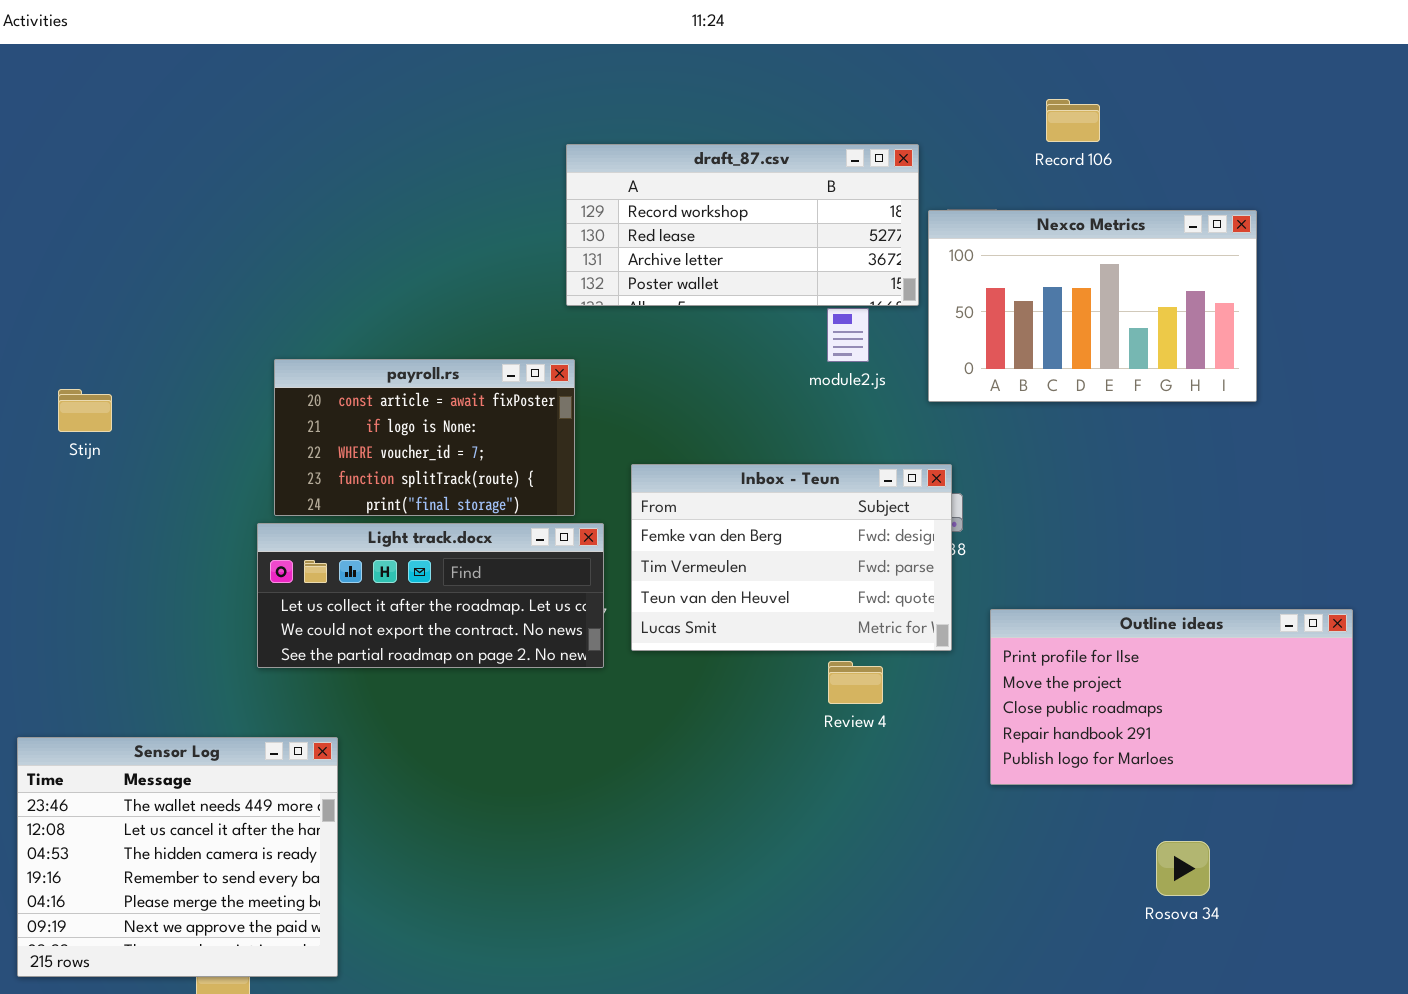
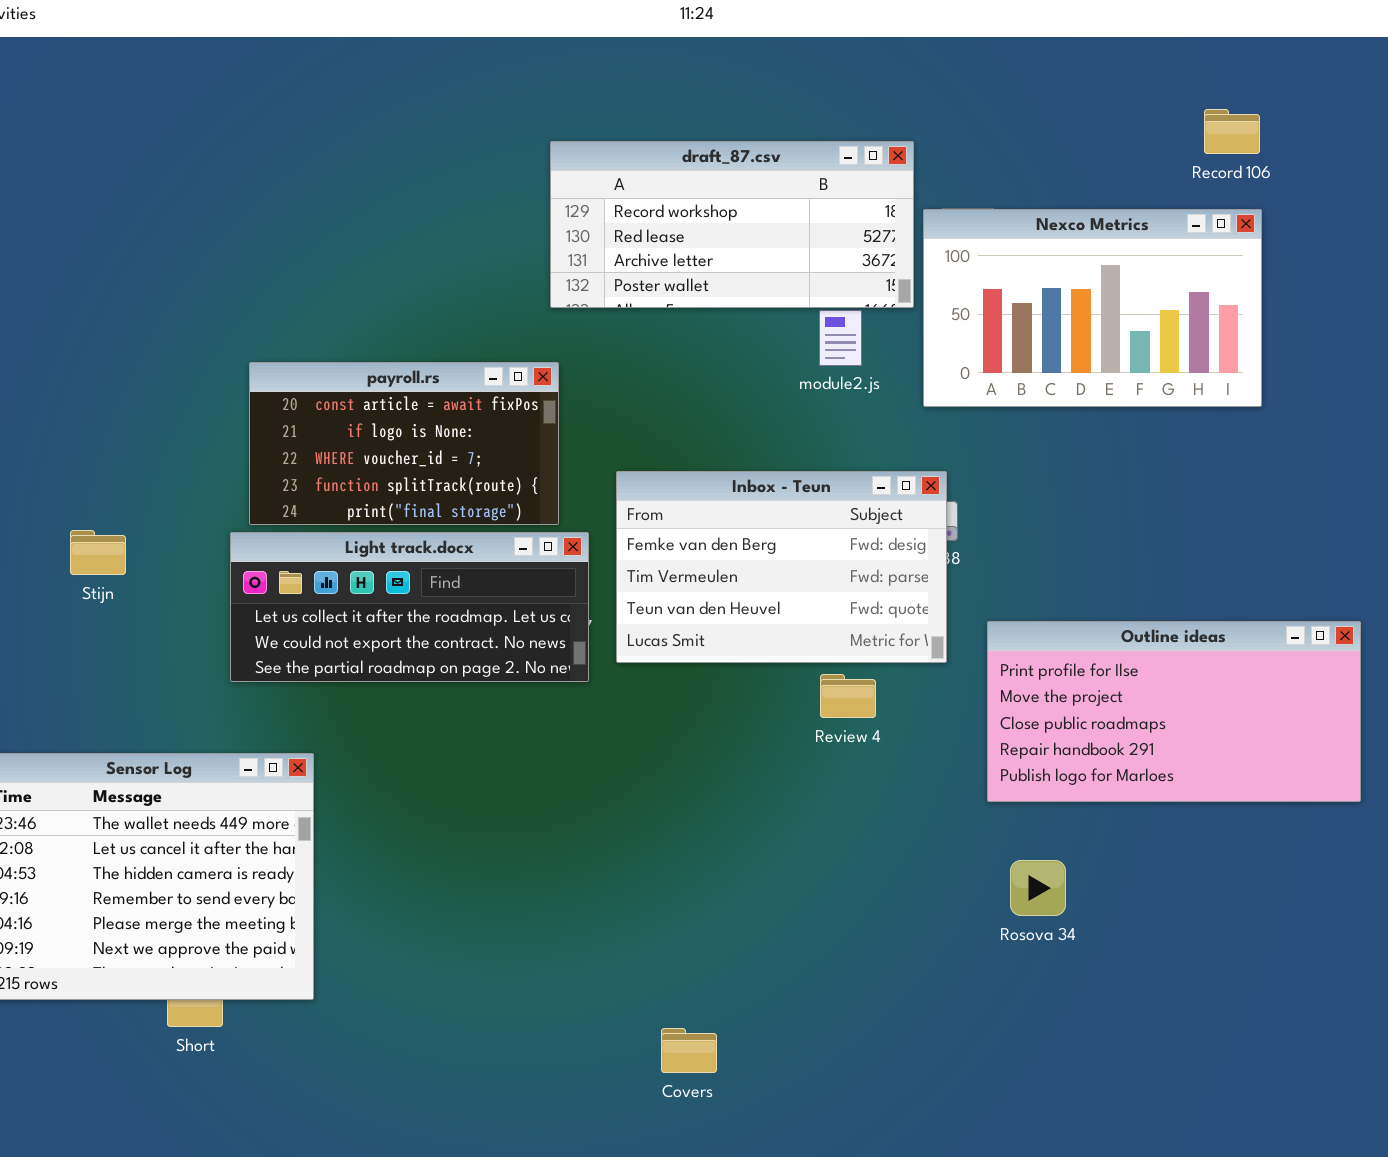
Record 106: [1046,99,1100,142] -> [1204,109,1260,154], moved
Stijn: [58,389,112,432] -> [70,530,126,575], moved
Rosova 34: [1156,841,1210,896] -> [1010,860,1066,916], moved

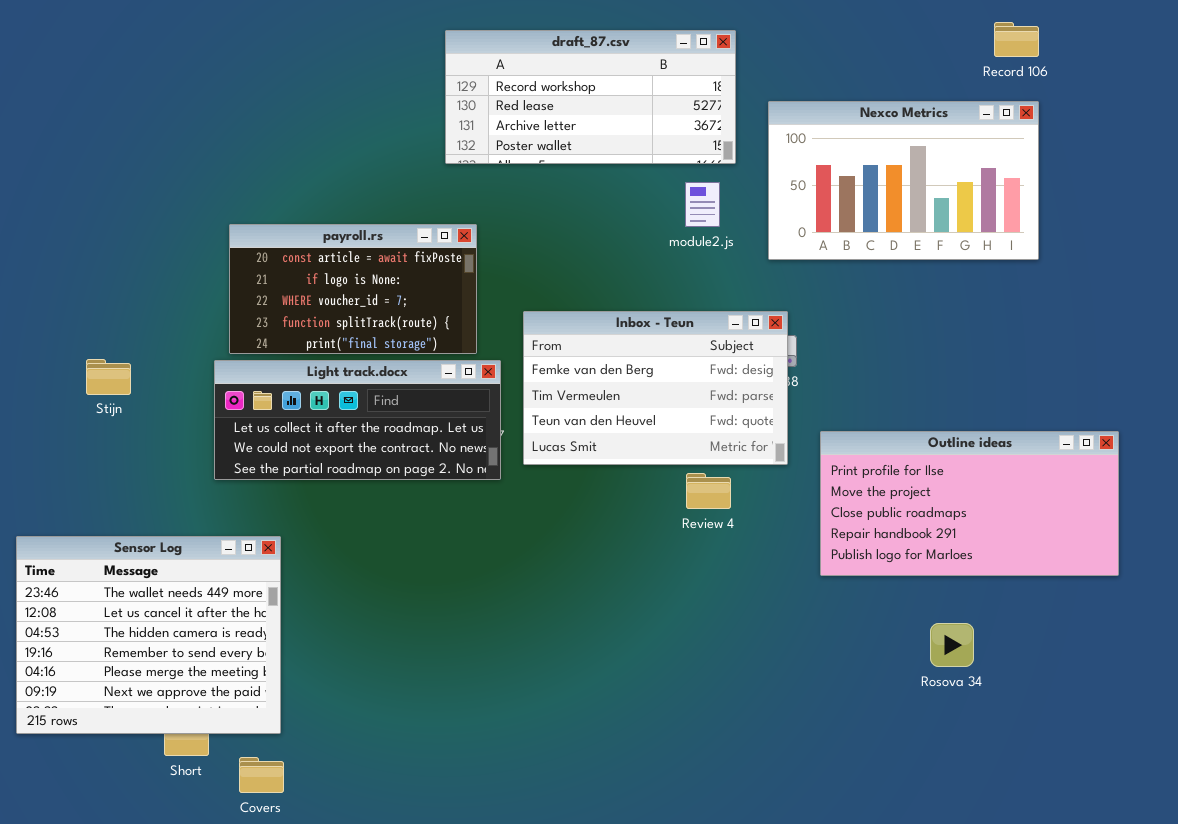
draft_87.csv: [550,141,914,308] -> [445,30,736,164], moved
Rosova 34: [1010,860,1066,916] -> [930,623,974,667], moved
Covers: [661,1028,717,1073] -> [239,757,284,793], moved

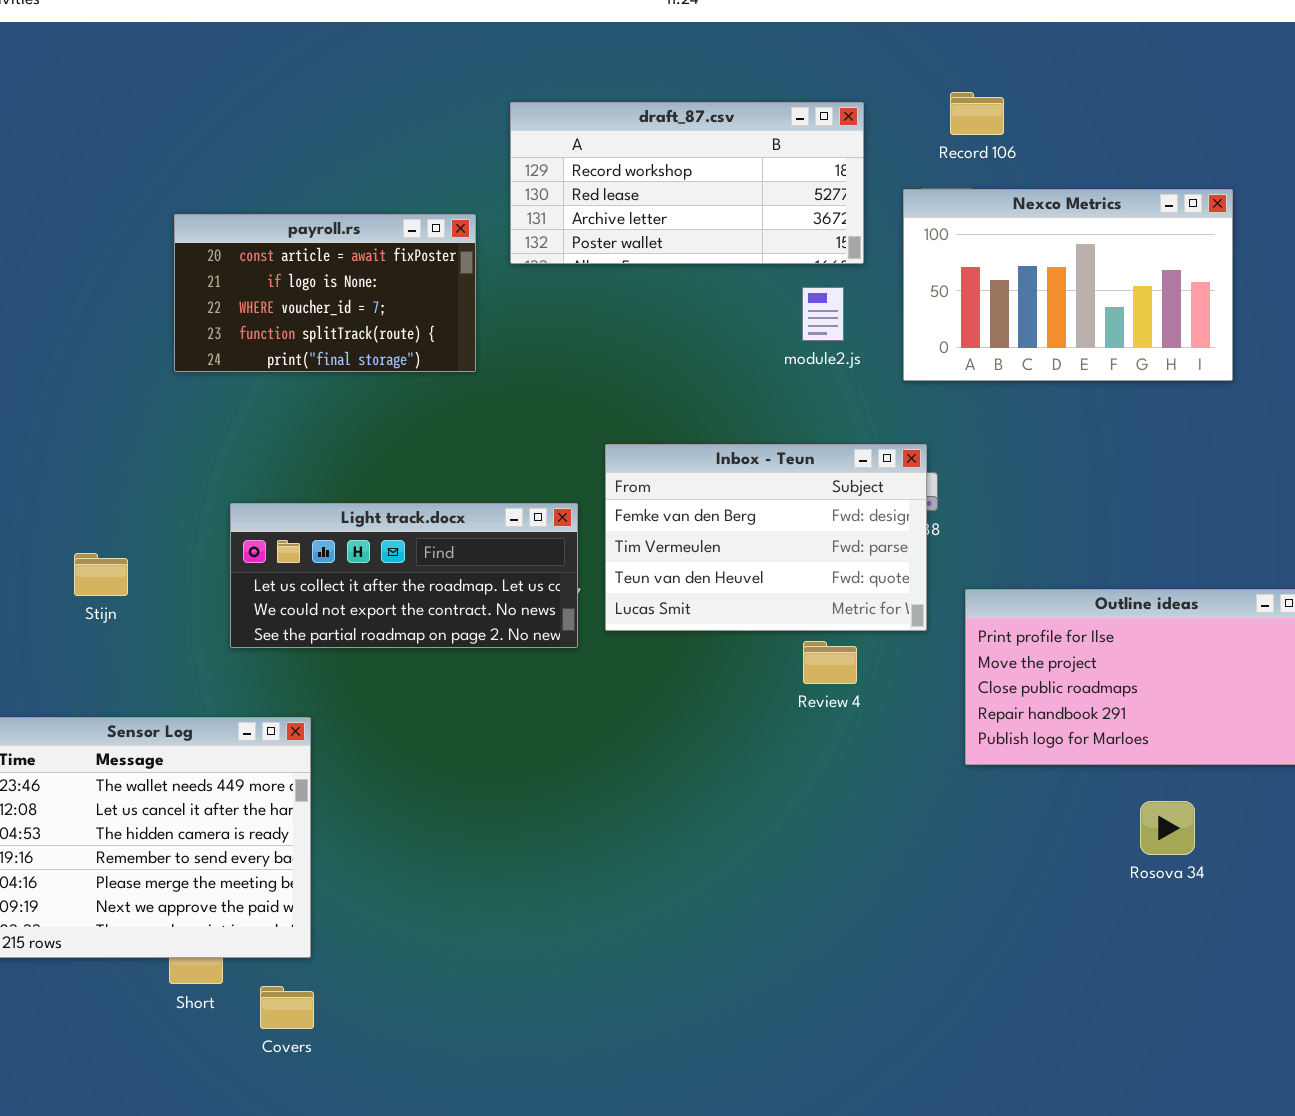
Record 106: [994,22,1039,57] -> [950,92,1004,135], moved
payroll.rs: [229,224,477,354] -> [174,214,476,372], moved
Stijn: [86,359,131,395] -> [74,553,128,596], moved
Rosova 34: [930,623,974,667] -> [1140,801,1195,855], moved

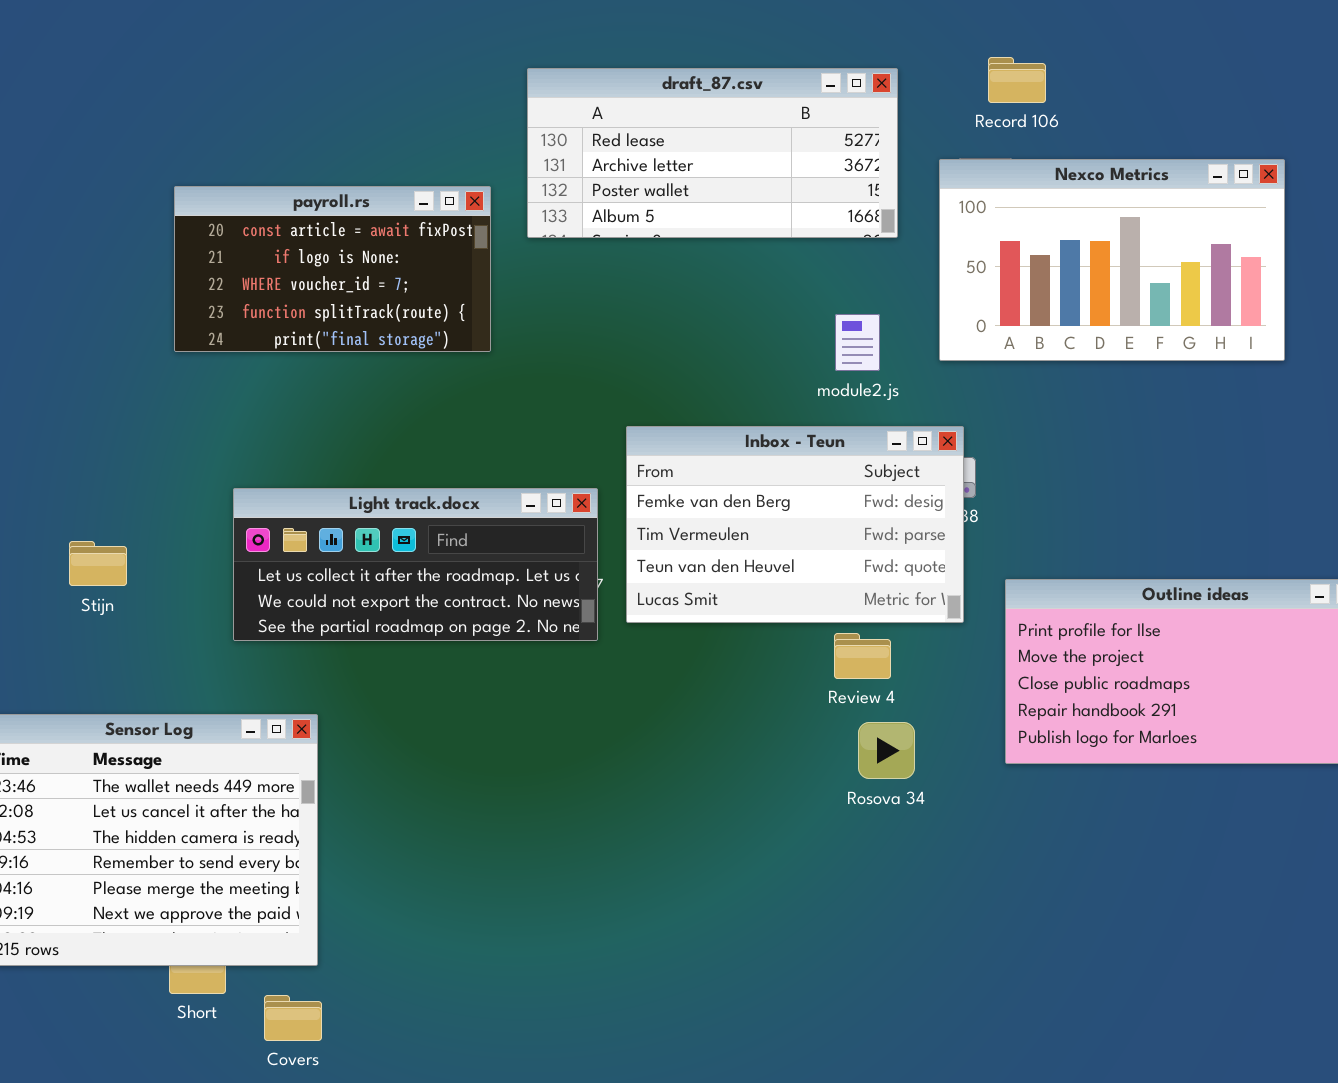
draft_87.csv: [510,102,864,264] -> [527,68,898,238], scrolled down 1 row
module2.js: [802,287,844,341] -> [835,314,880,371], moved
Rosova 34: [1140,801,1195,855] -> [858,722,915,779], moved

